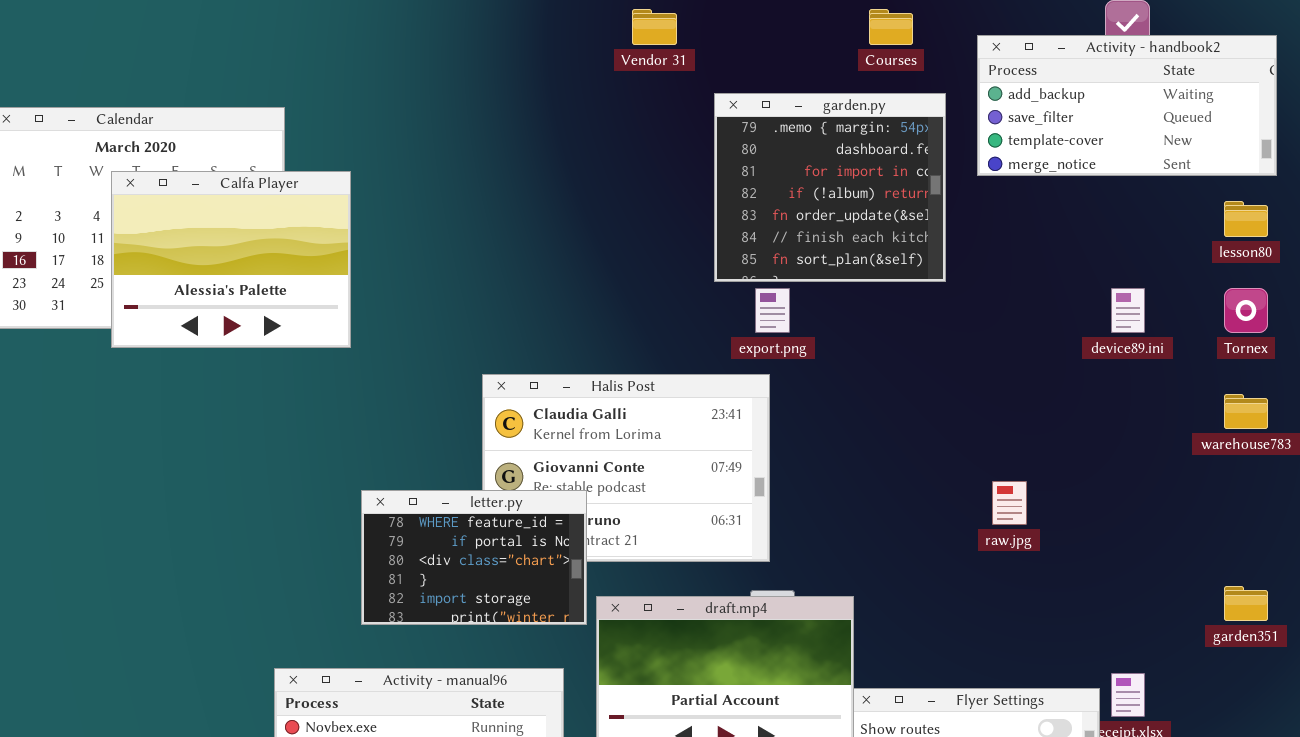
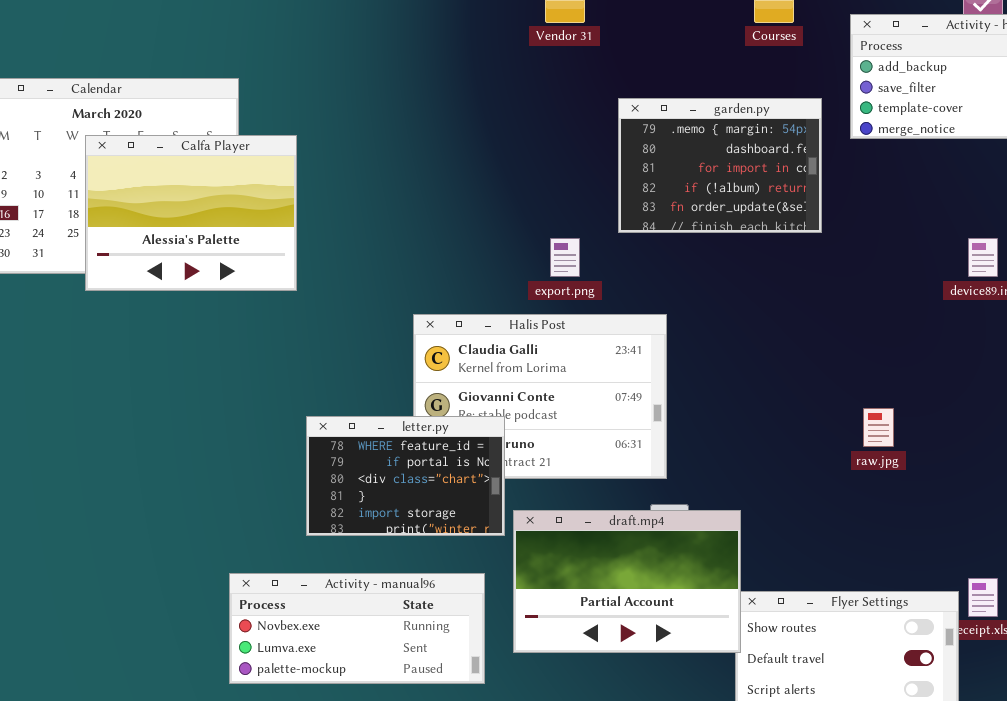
garden.py: [714,93,946,282] -> [618,98,822,233], resized
export.png: [755,288,790,333] -> [550,238,580,277], moved

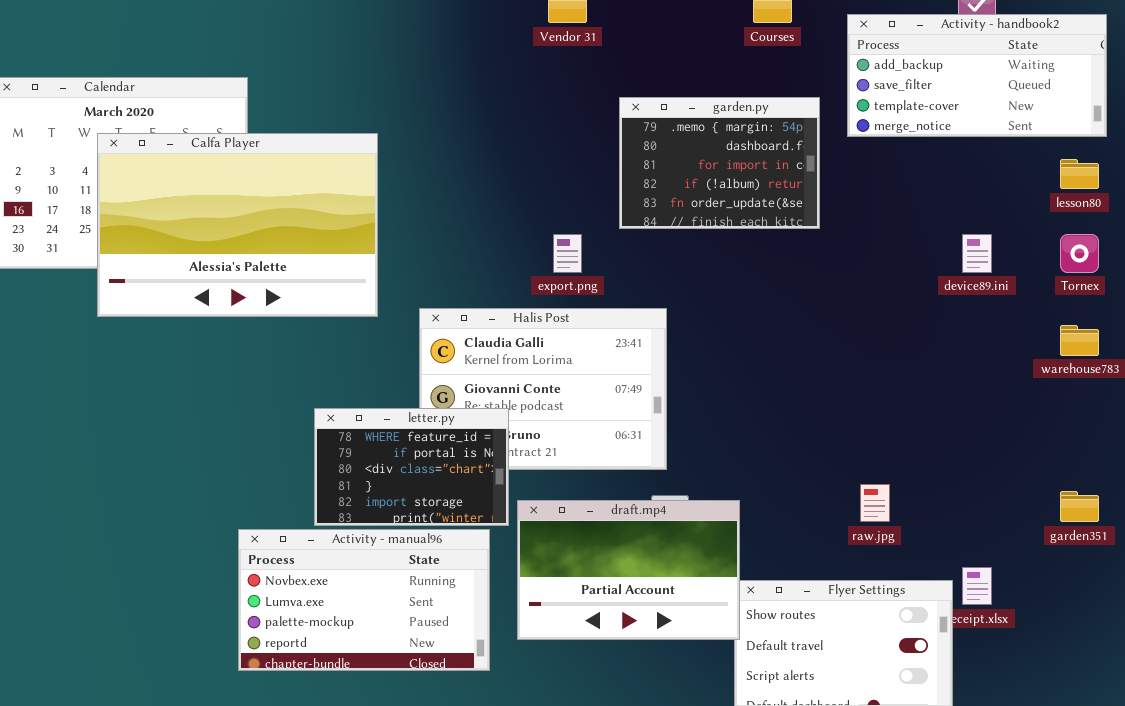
Calfa Player: [85,135,297,291] -> [97,133,378,317], resized
raw.jpg: [863,408,894,447] -> [860,484,890,522], moved
Activity - manual96: [229,573,485,684] -> [238,529,490,671], resized

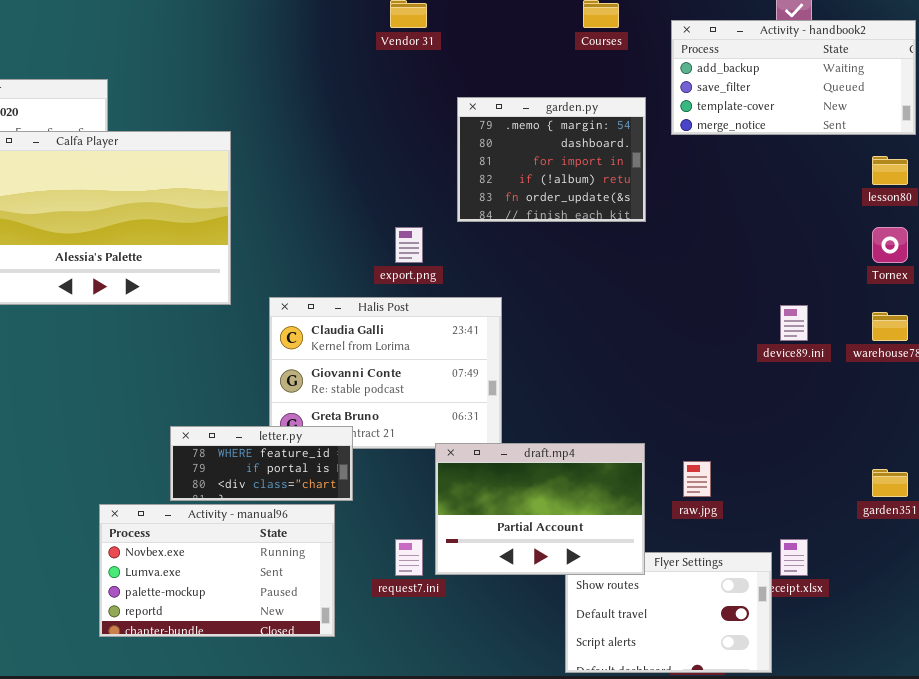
device89.ini: [962,234,992,273] -> [780,305,808,341], moved
letter.py: [314,408,509,526] -> [170,426,353,501], resized
draft.mp4: [517,500,740,640] -> [435,443,645,575], moved

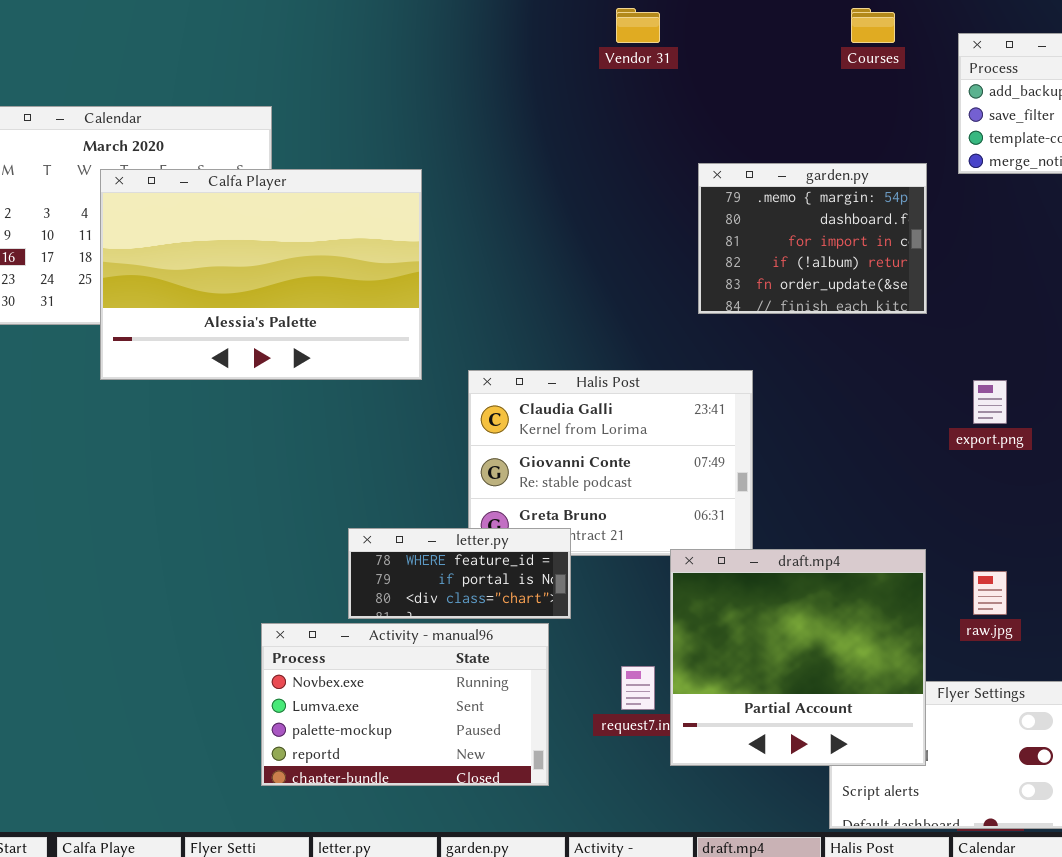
garden.py: [457,97,646,222] -> [698,163,927,314], moved
export.png: [395,227,423,263] -> [973,380,1007,424], moved
draft.mp4: [435,443,645,575] -> [670,549,926,766], resized

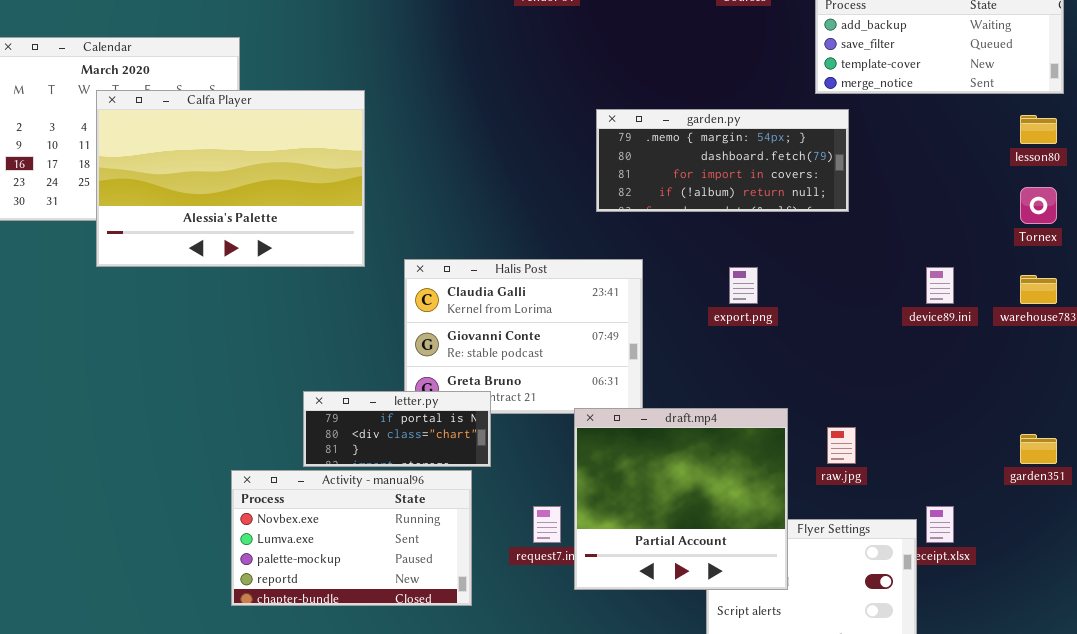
garden.py: [698,163,927,314] -> [596,109,849,212], resized
export.png: [973,380,1007,424] -> [729,267,758,304], moved
letter.py: [348,528,571,619] -> [303,391,491,467], scrolled down 1 row

